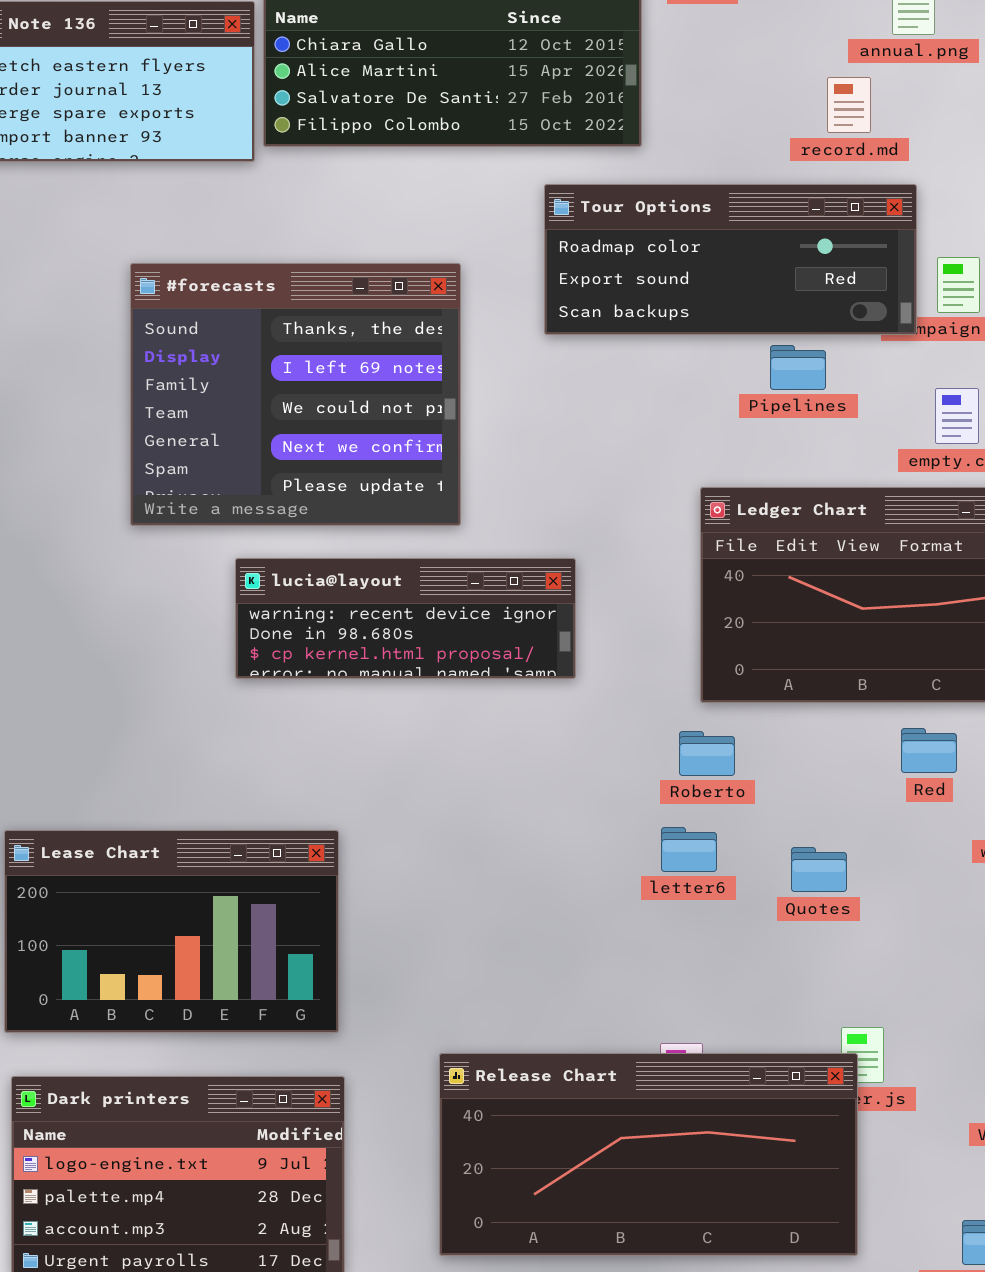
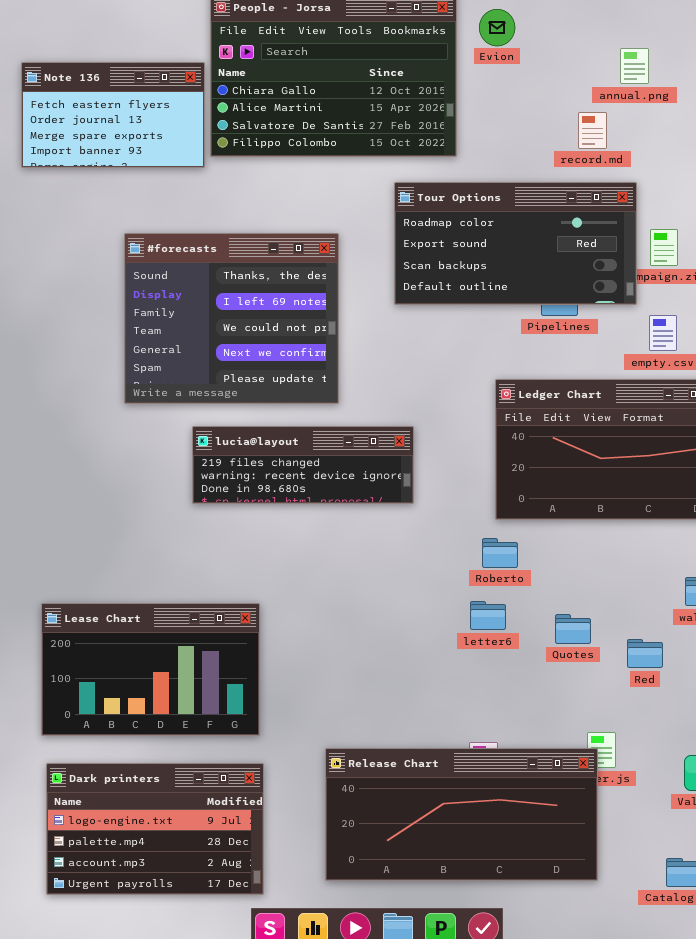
Tour Options: [544,184,917,335] -> [394,182,637,305], resized
lucia@layout: [235,558,576,679] -> [192,426,414,504], scrolled up 1 row
Red: [901,728,957,773] -> [627,639,663,668], moved

